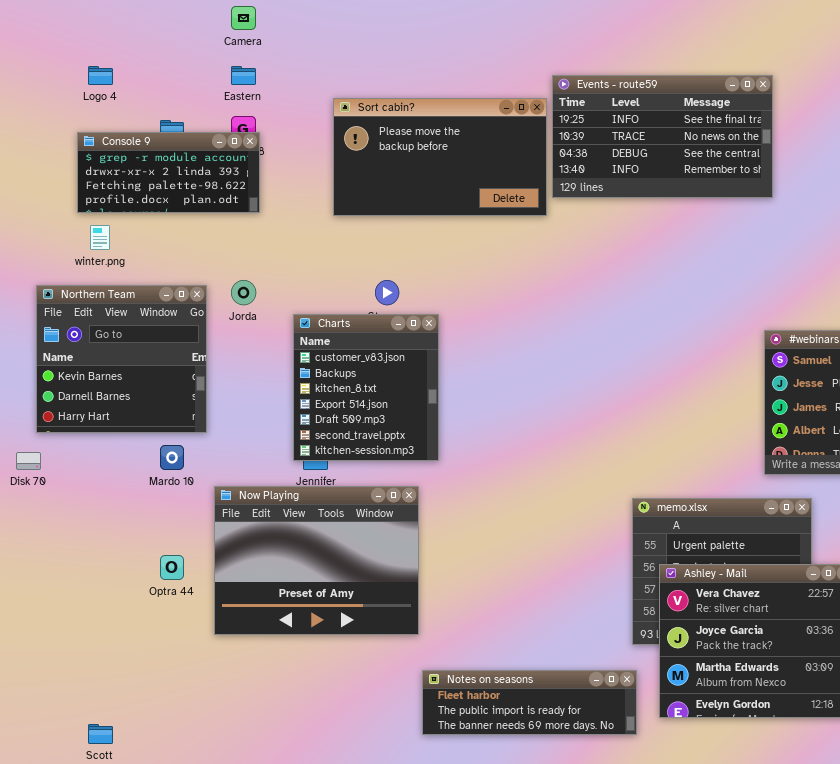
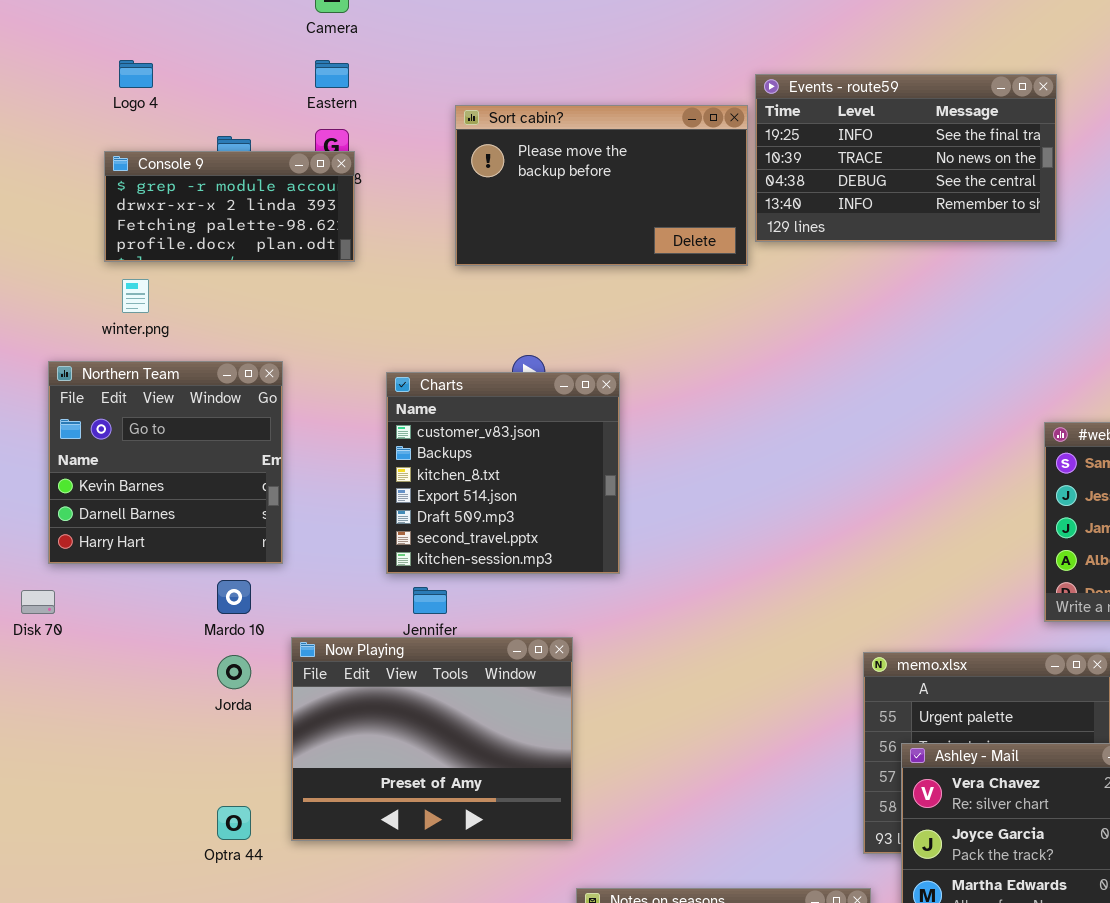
Jorda: [231,280,256,305] -> [217,655,251,689], moved
Charts: [293,314,439,461] -> [386,372,620,574], moved, resized
Optra 44: [160,555,184,580] -> [217,806,251,840], moved

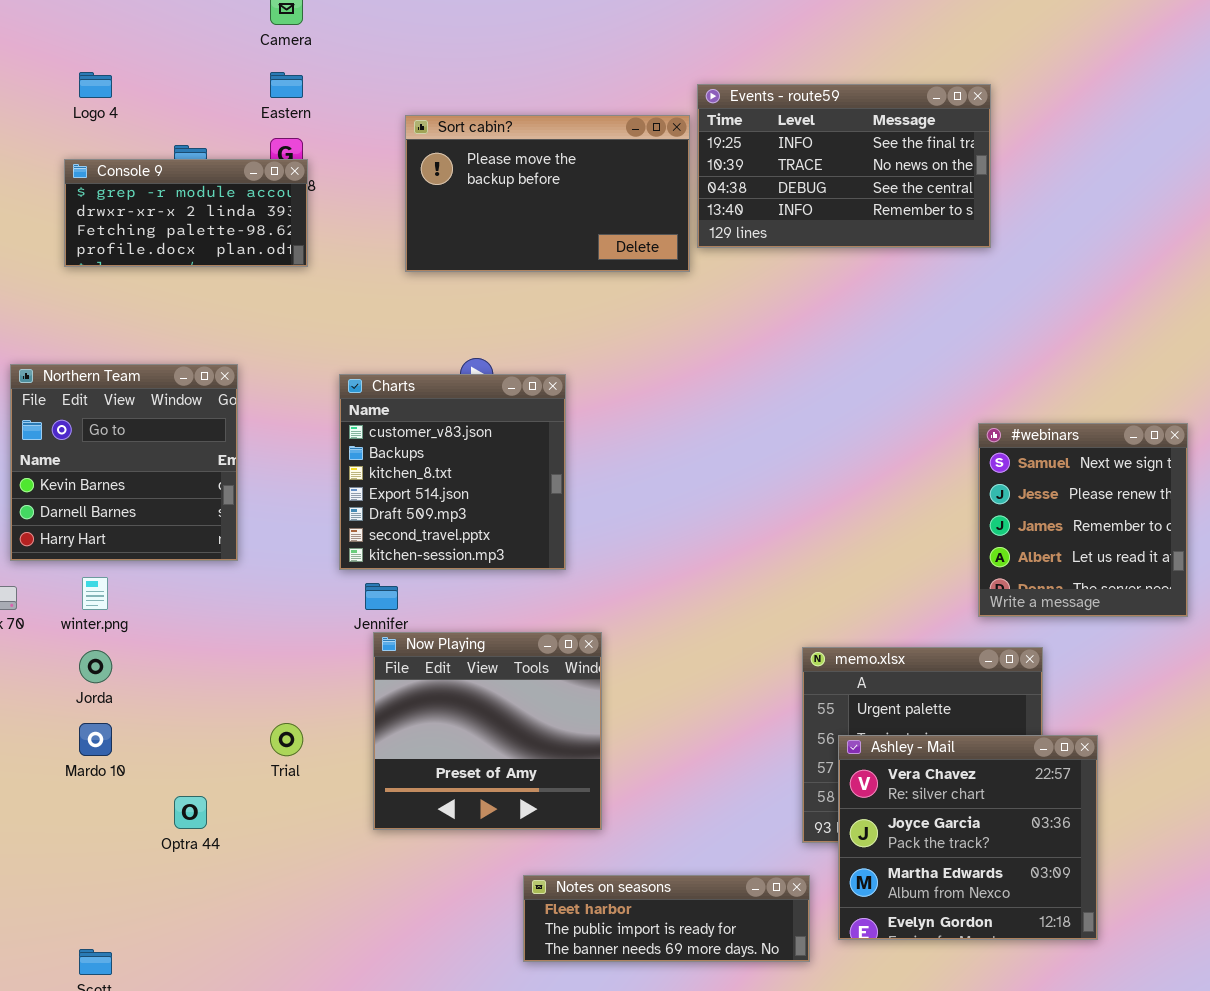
winter.png: [122,279,149,313] -> [82,577,108,610], moved
Mardo 10: [217,580,251,614] -> [79,723,112,756], moved
Now Playing: [291,637,573,841] -> [373,632,602,830], moved, resized
Jorda: [217,655,251,689] -> [79,650,112,683], moved

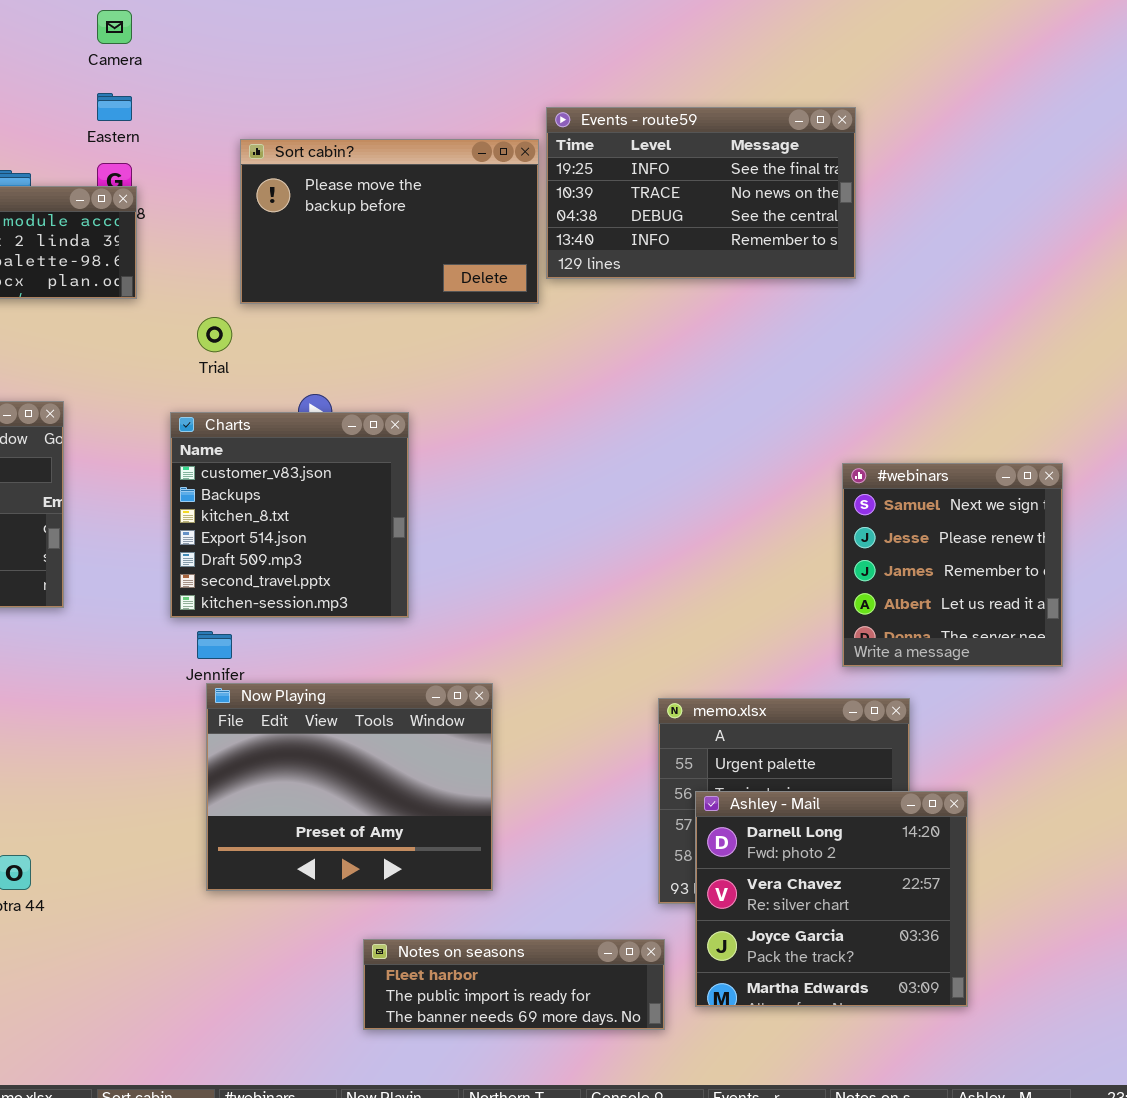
Now Playing: [373,632,602,830] -> [206,683,493,891], resized
Trial: [270,723,303,756] -> [197,317,232,352], moved
Ashley - Mail: [838,735,1098,940] -> [695,791,968,1007], scrolled up 1 row

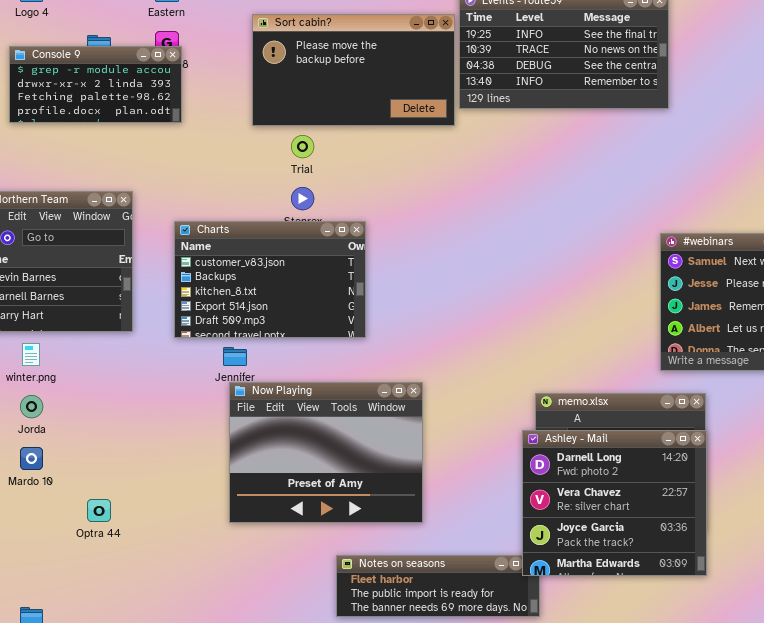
Trial: [197,317,232,352] -> [291,135,314,158], moved
Charts: [170,412,409,618] -> [174,221,366,338], resized
Ashley - Mail: [695,791,968,1007] -> [522,430,707,576], moved

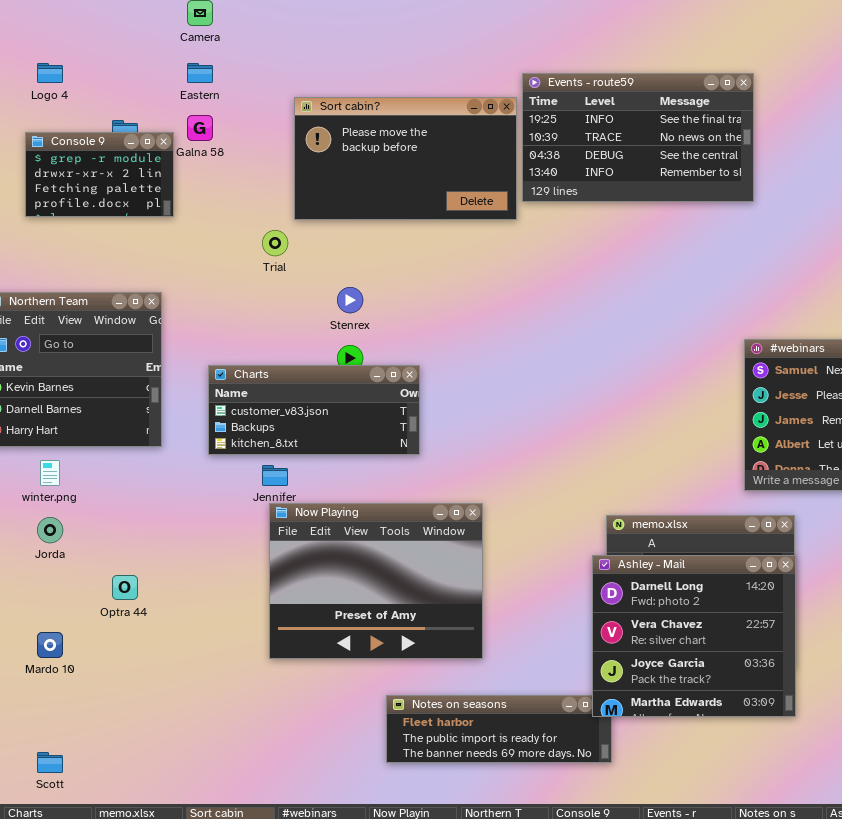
Console 9: [9,46,182,123] -> [25,132,174,217], resized
Trial: [291,135,314,158] -> [262,230,288,256], moved
Charts: [174,221,366,338] -> [208,365,420,455], resized
Mardo 10: [20,447,43,470] -> [37,632,63,658], moved
Optra 44: [87,499,111,522] -> [112,575,138,600], moved

